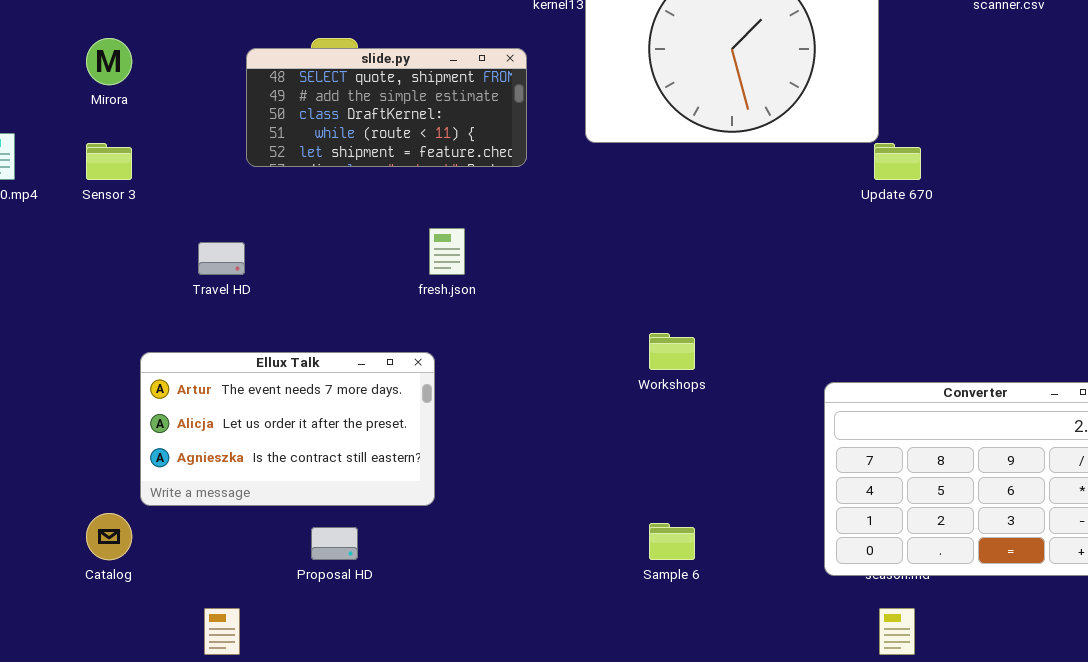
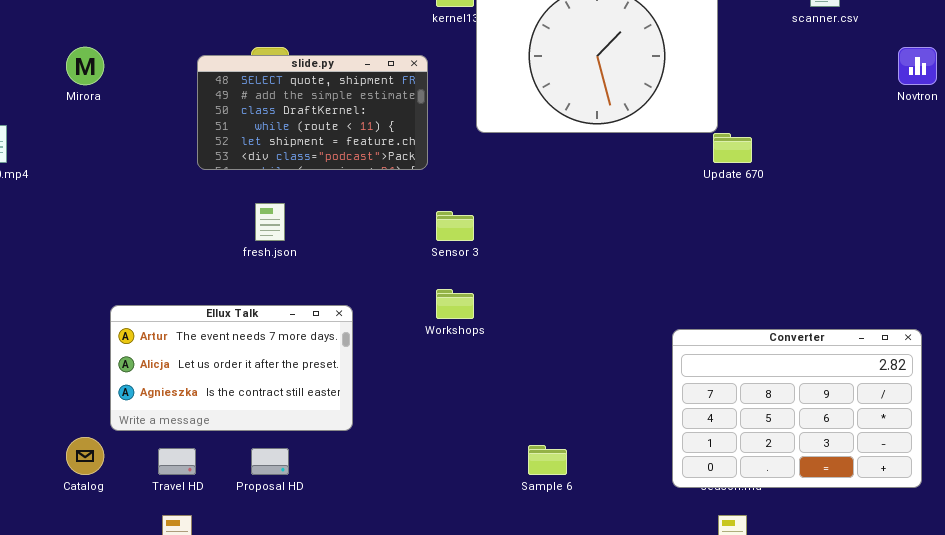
slide.py: [246,48,527,167] -> [197,55,428,170], resized
Sensor 3: [86,143,132,180] -> [436,211,474,241], moved
fresh.json: [429,228,465,275] -> [255,203,285,241], moved
Travel HD: [198,242,245,275] -> [158,448,196,475], moved
Workshops: [649,333,695,370] -> [436,289,474,319], moved

